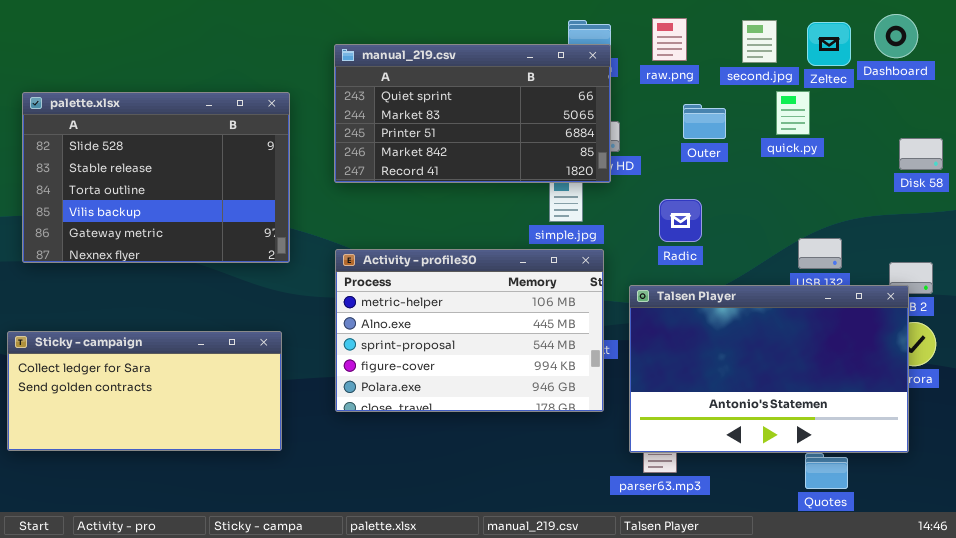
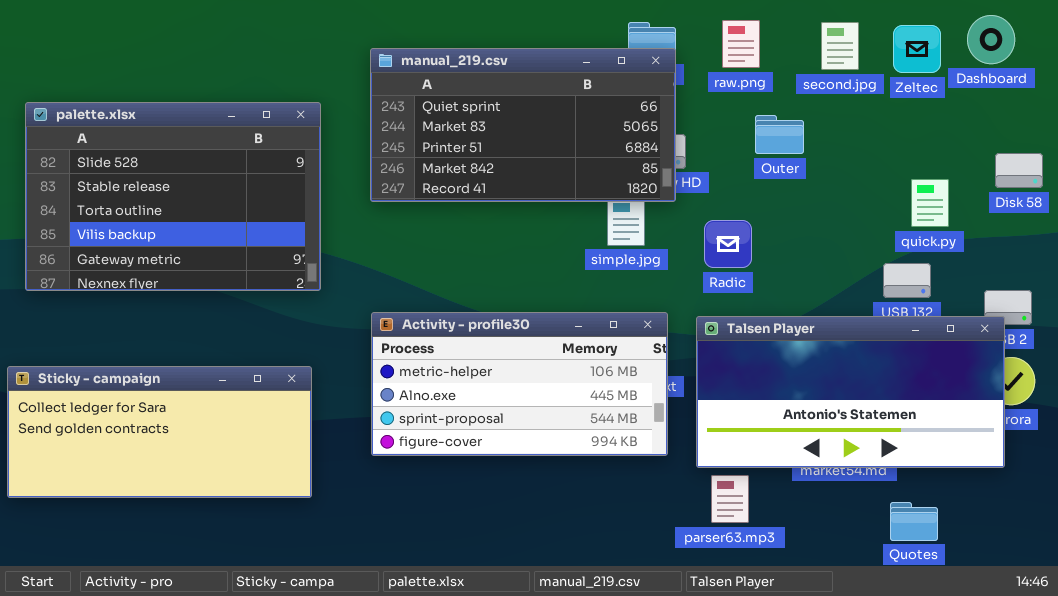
quick.py: [776,91,810,135] -> [911,179,949,227], moved
Radic: [659,199,702,242] -> [704,220,752,268], moved
Activity - profile30: [335,249,604,412] -> [371,312,668,456], resized
Talsen Player: [629,285,909,453] -> [696,316,1005,468], resized

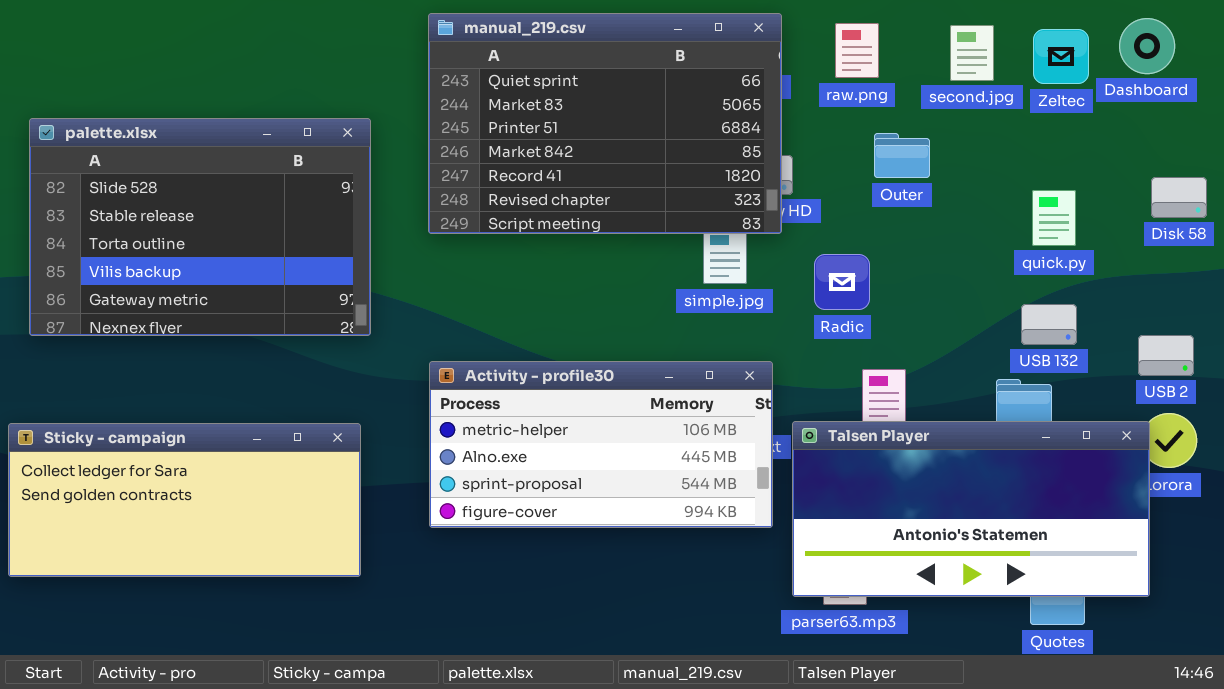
manual_219.csv: [370,48,676,202] -> [428,13,782,234], resized
quick.py: [911,179,949,227] -> [1032,190,1076,246], moved
Talsen Player: [696,316,1005,468] -> [792,421,1150,597], moved

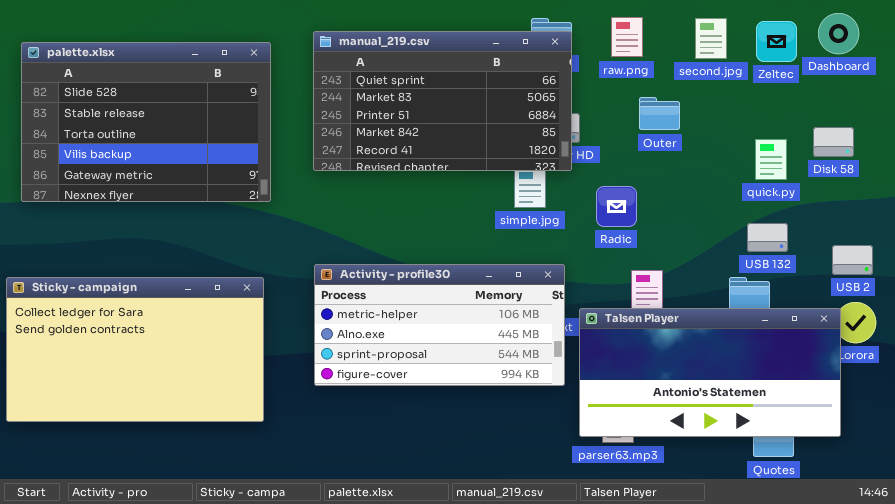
manual_219.csv: [428,13,782,234] -> [313,31,572,171], resized
palette.xlsx: [29,118,371,336] -> [21,42,271,202], moved
Disk 58: [1151,177,1207,218] -> [813,127,854,157], moved
Sticky - campaign: [8,423,361,577] -> [6,277,264,422], resized

